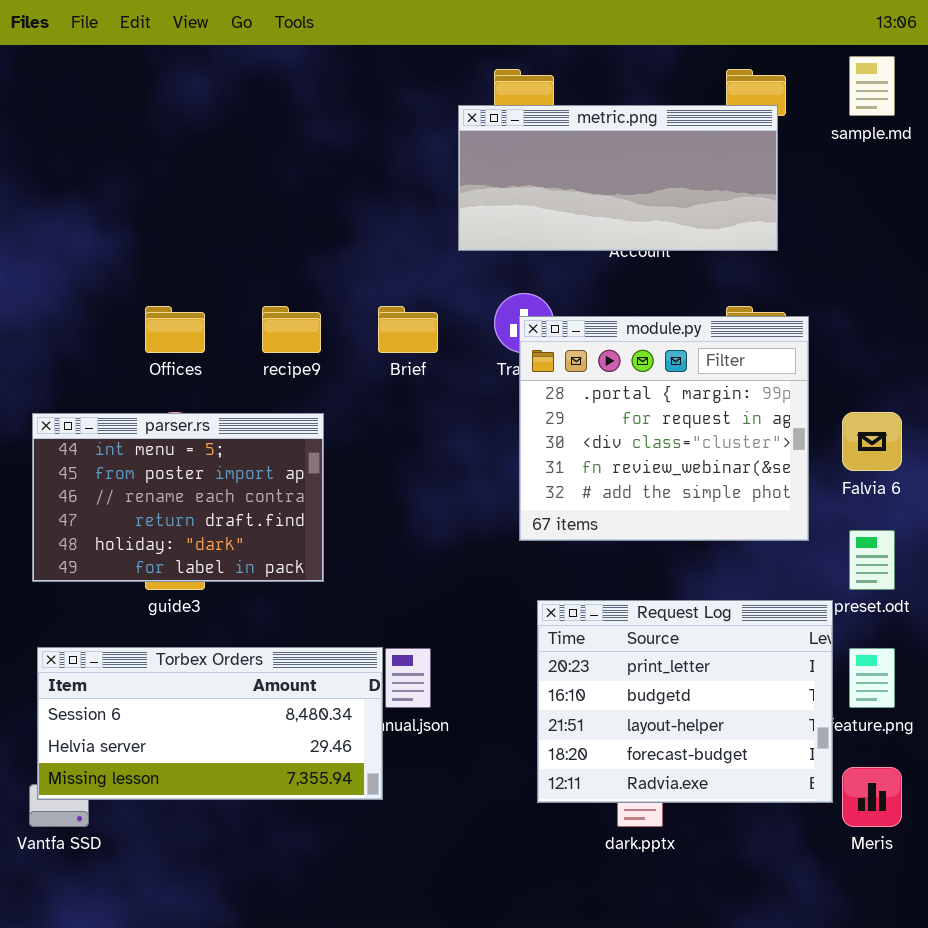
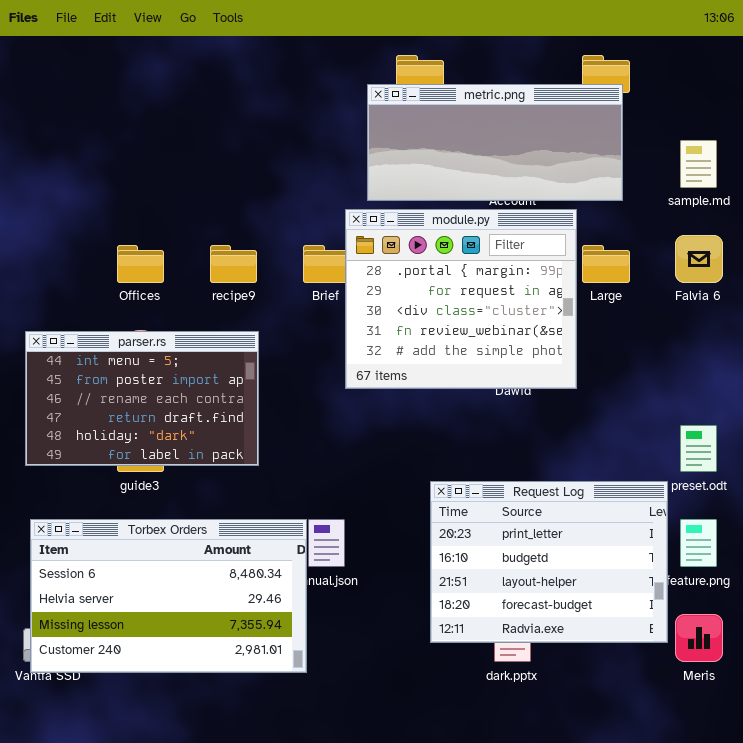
sample.md: [849,56,895,116] -> [680,140,717,188], moved
module.py: [519,316,809,541] -> [345,209,577,389], moved
Falvia 6: [842,412,902,471] -> [675,235,723,283], moved
Torbex Orders: [37,647,383,800] -> [30,519,307,673], resized

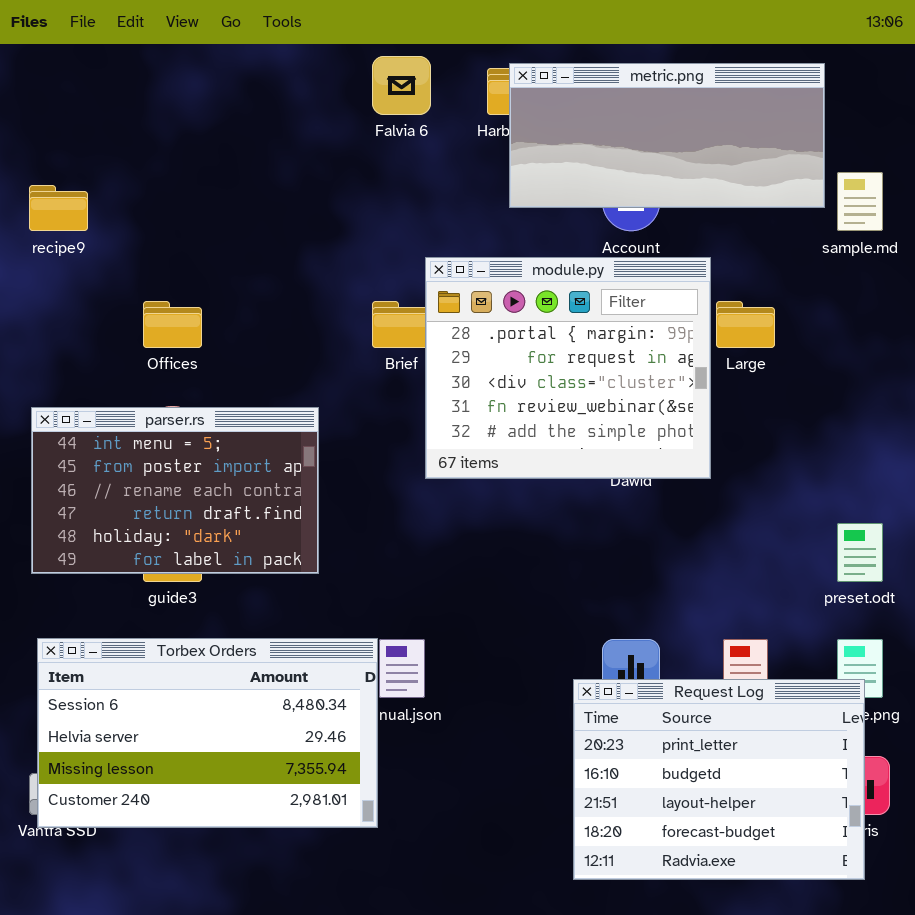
metric.png: [367,84,623,201] -> [509,63,825,208], moved
Falvia 6: [675,235,723,283] -> [372,56,431,115], moved
recipe9: [210,245,257,283] -> [29,185,88,231], moved
Request Log: [430,481,668,643] -> [573,679,865,880], moved

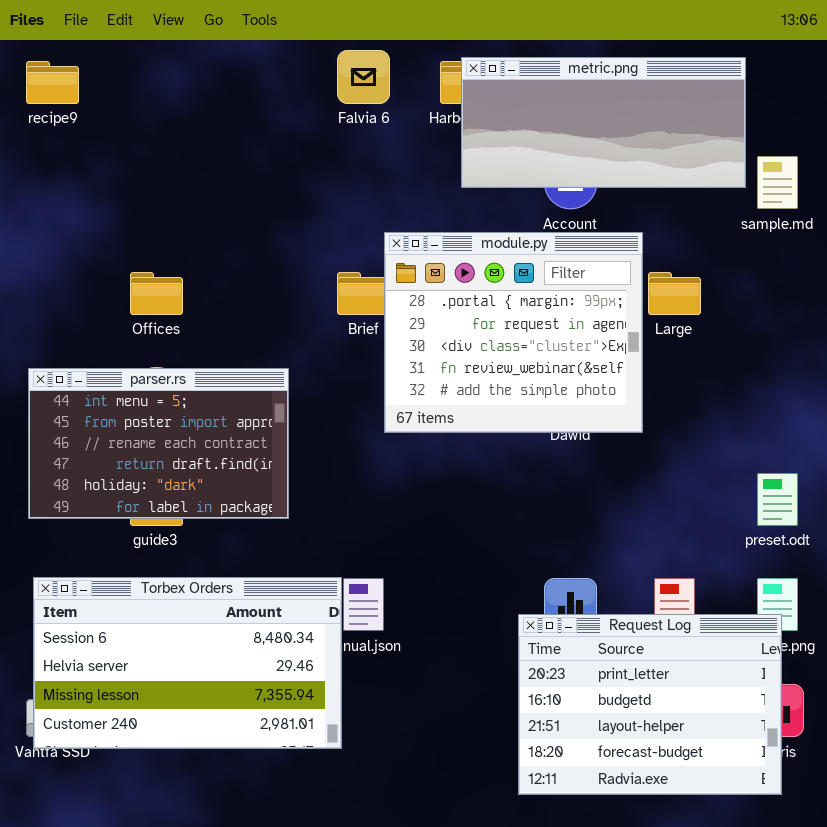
recipe9: [29,185,88,231] -> [26,61,79,104], moved

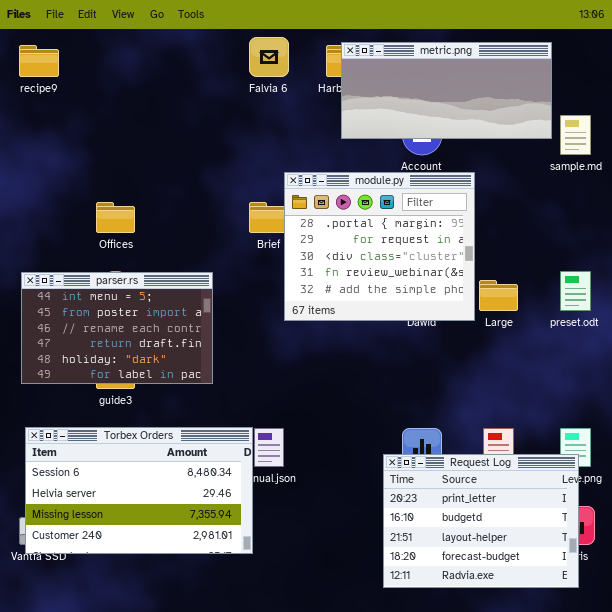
Large: [648,272,701,315] -> [479,280,518,311], moved
preset.odt: [757,473,798,526] -> [560,271,591,311], moved

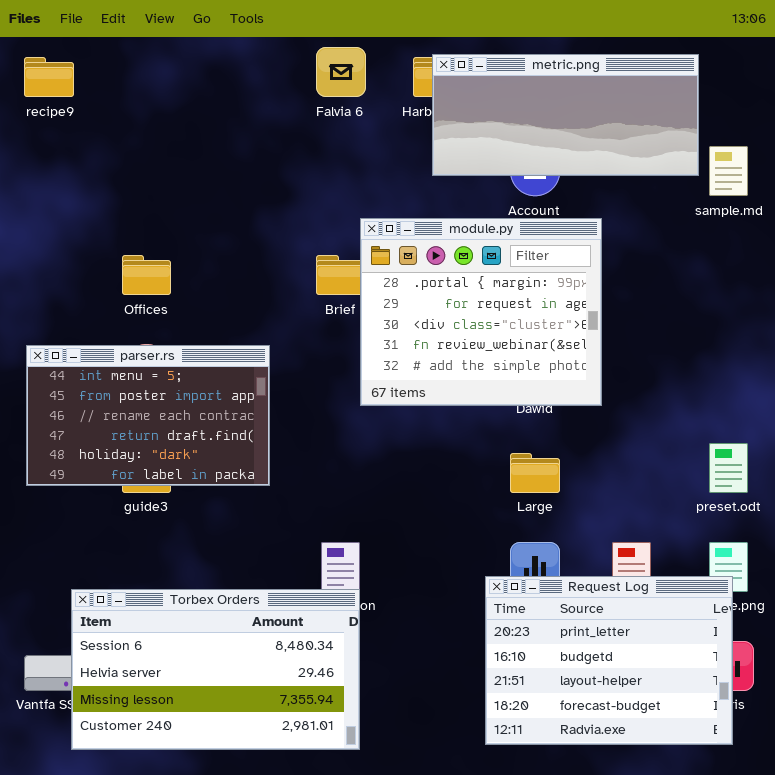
preset.odt: [560,271,591,311] -> [709,443,748,493], moved
Large: [479,280,518,311] -> [510,453,560,493], moved
Torbex Orders: [25,427,253,554] -> [71,589,360,750], moved

